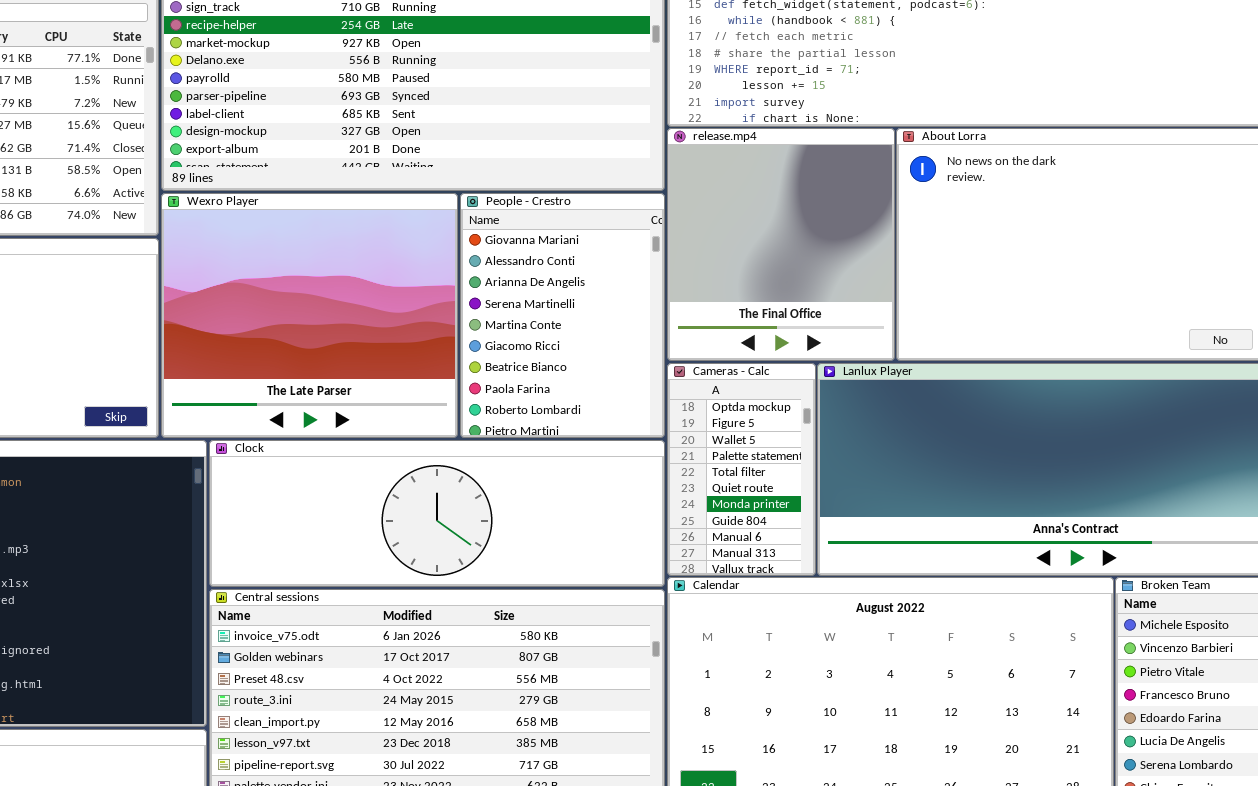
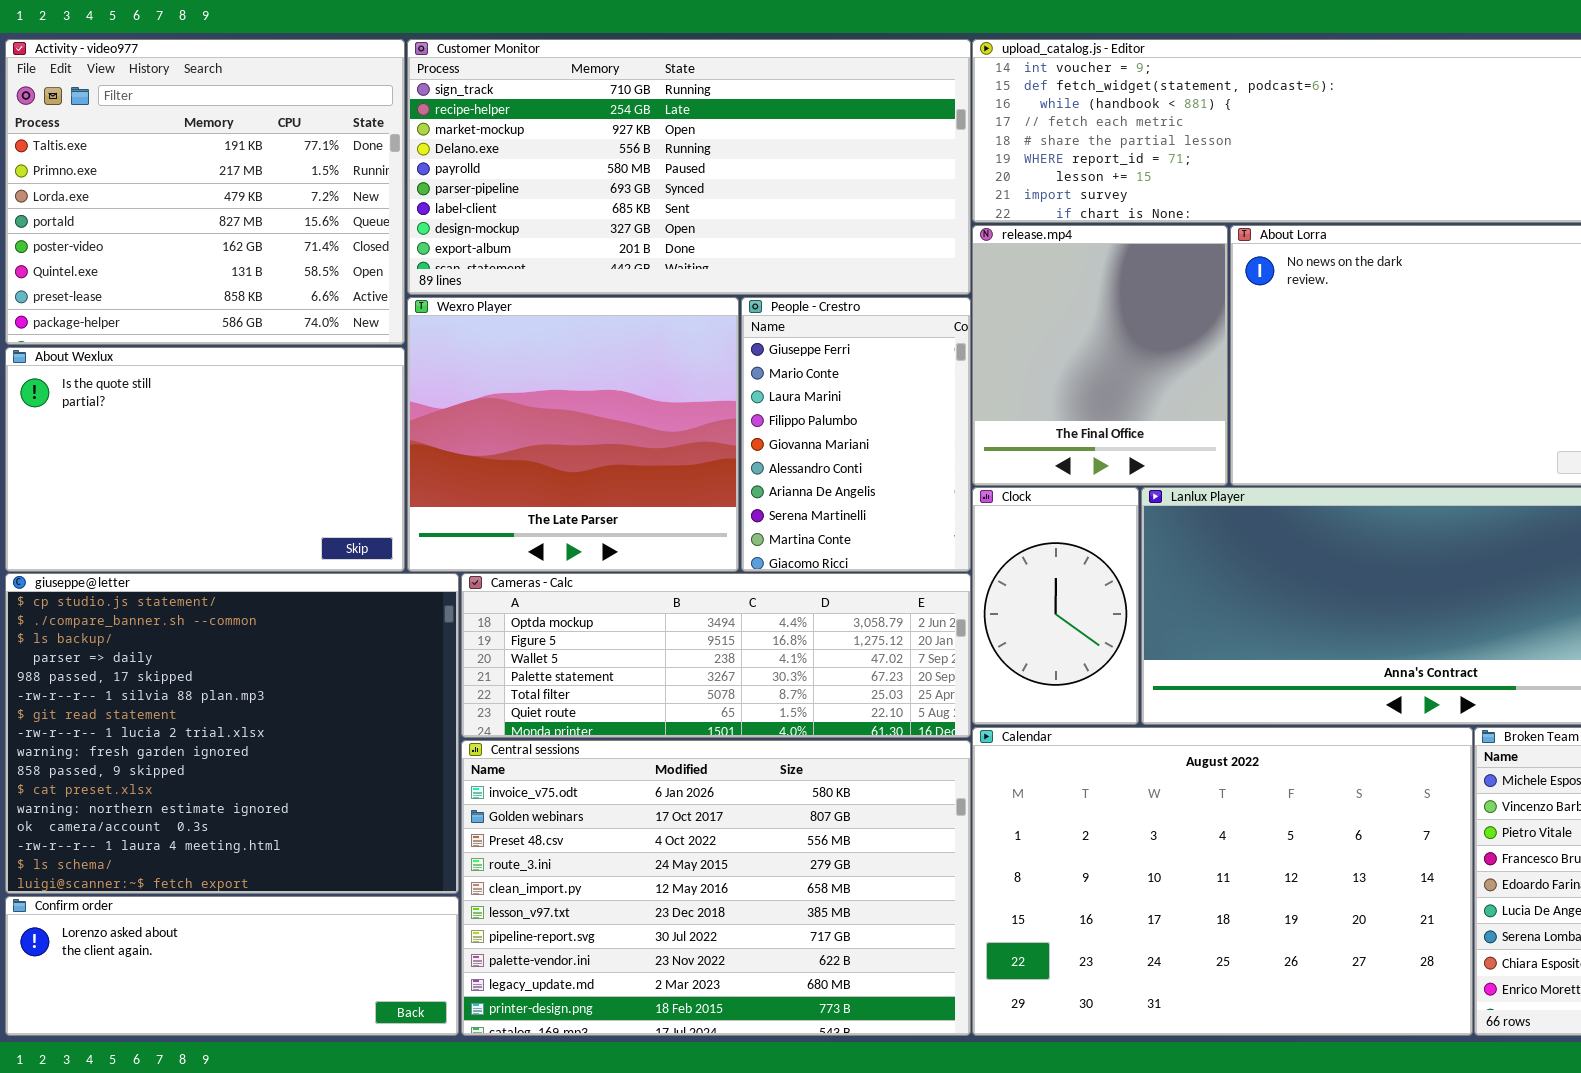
People - Crestro: [460,193,665,438] -> [741,297,971,572], scrolled up 4 rows
Cameras - Calc: [667,363,816,576] -> [461,573,971,738], moved, resized
Clock: [209,440,665,587] -> [972,487,1139,725], moved, resized

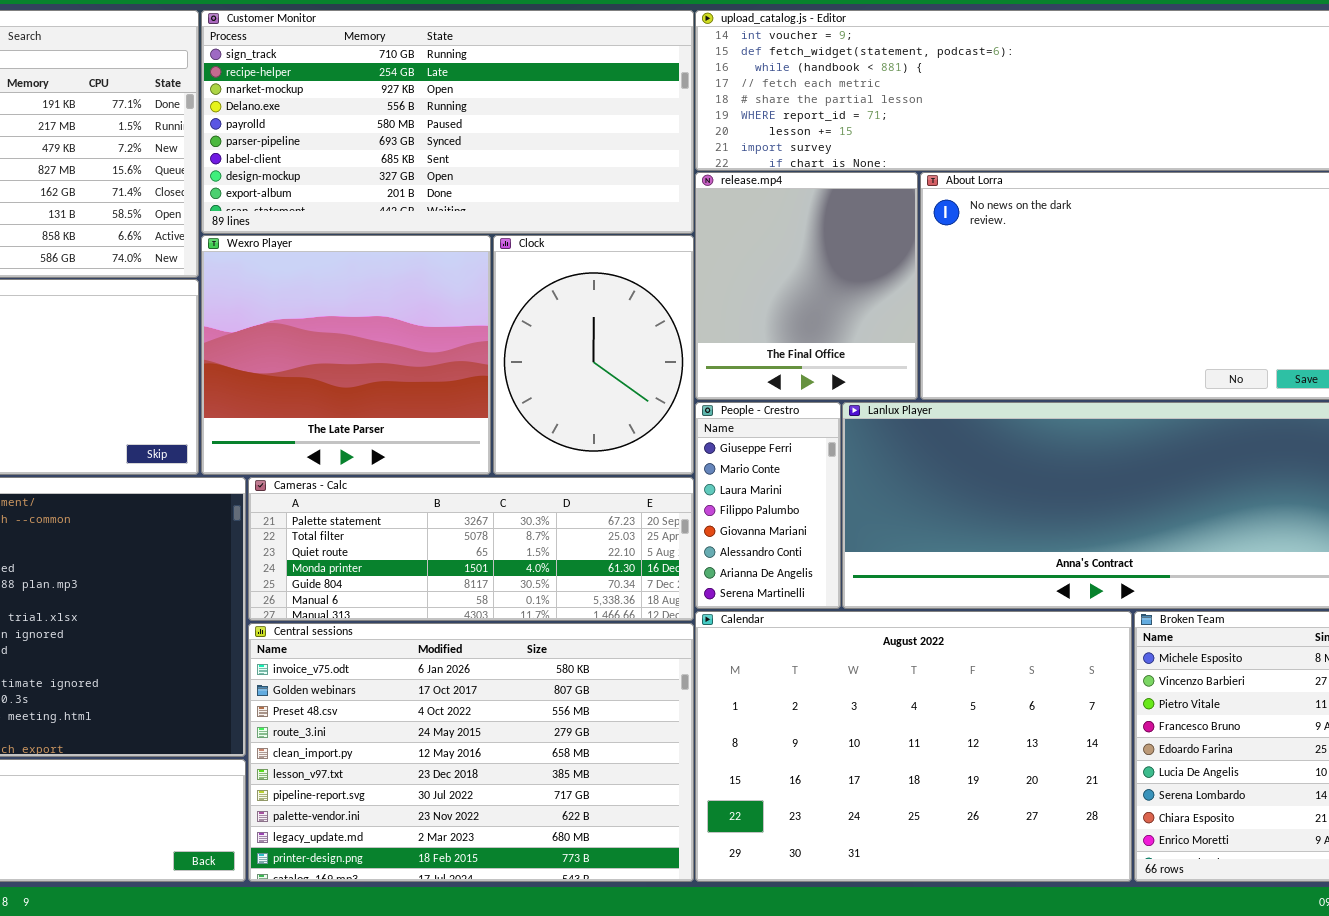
People - Crestro: [741,297,971,572] -> [695,402,841,609], moved, resized
Clock: [972,487,1139,725] -> [493,235,694,475], moved, resized
Cameras - Calc: [461,573,971,738] -> [248,477,694,621], scrolled down 3 rows

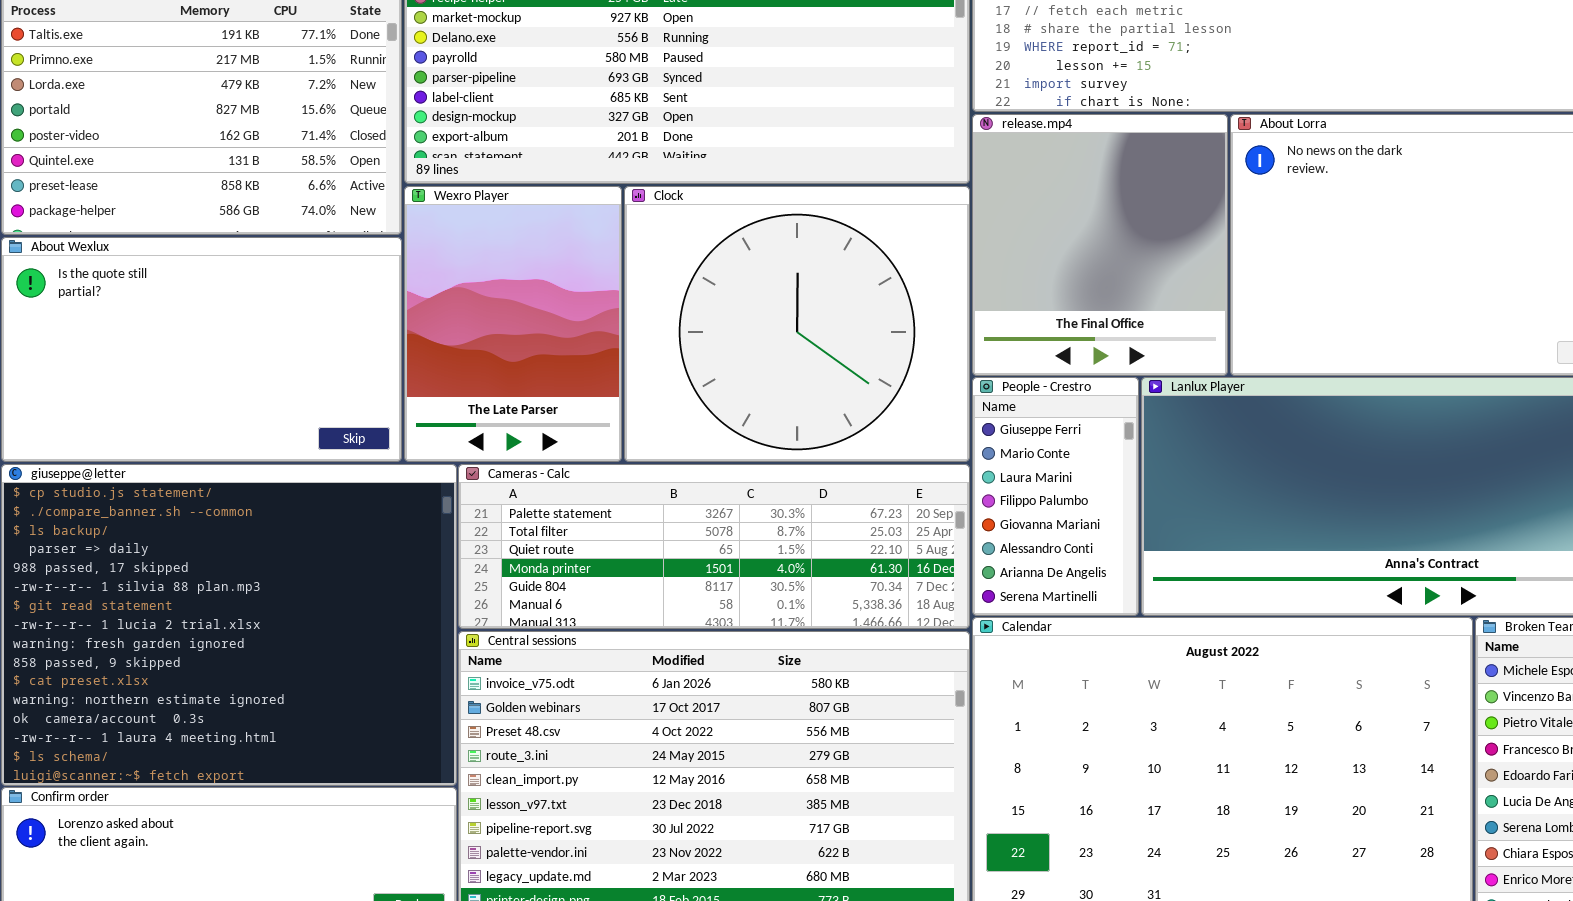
Wexro Player: [201,235,491,475] -> [404,186,622,462], resized
Clock: [493,235,694,475] -> [624,186,970,462], resized

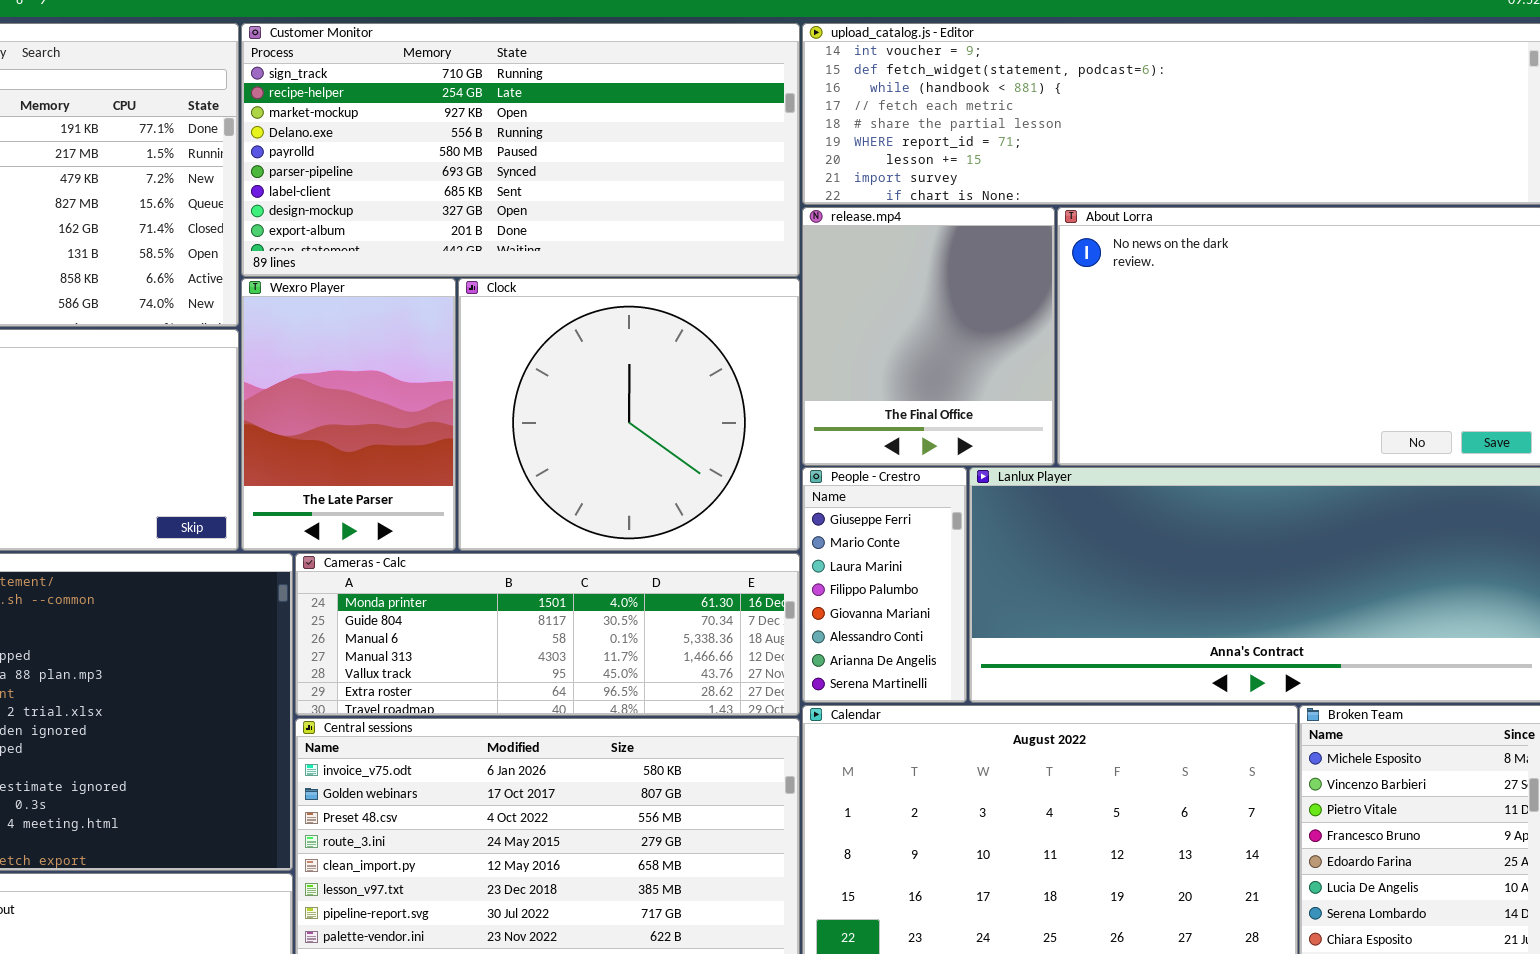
Cameras - Calc: [458,464,970,629] -> [295,553,800,716], scrolled down 3 rows

